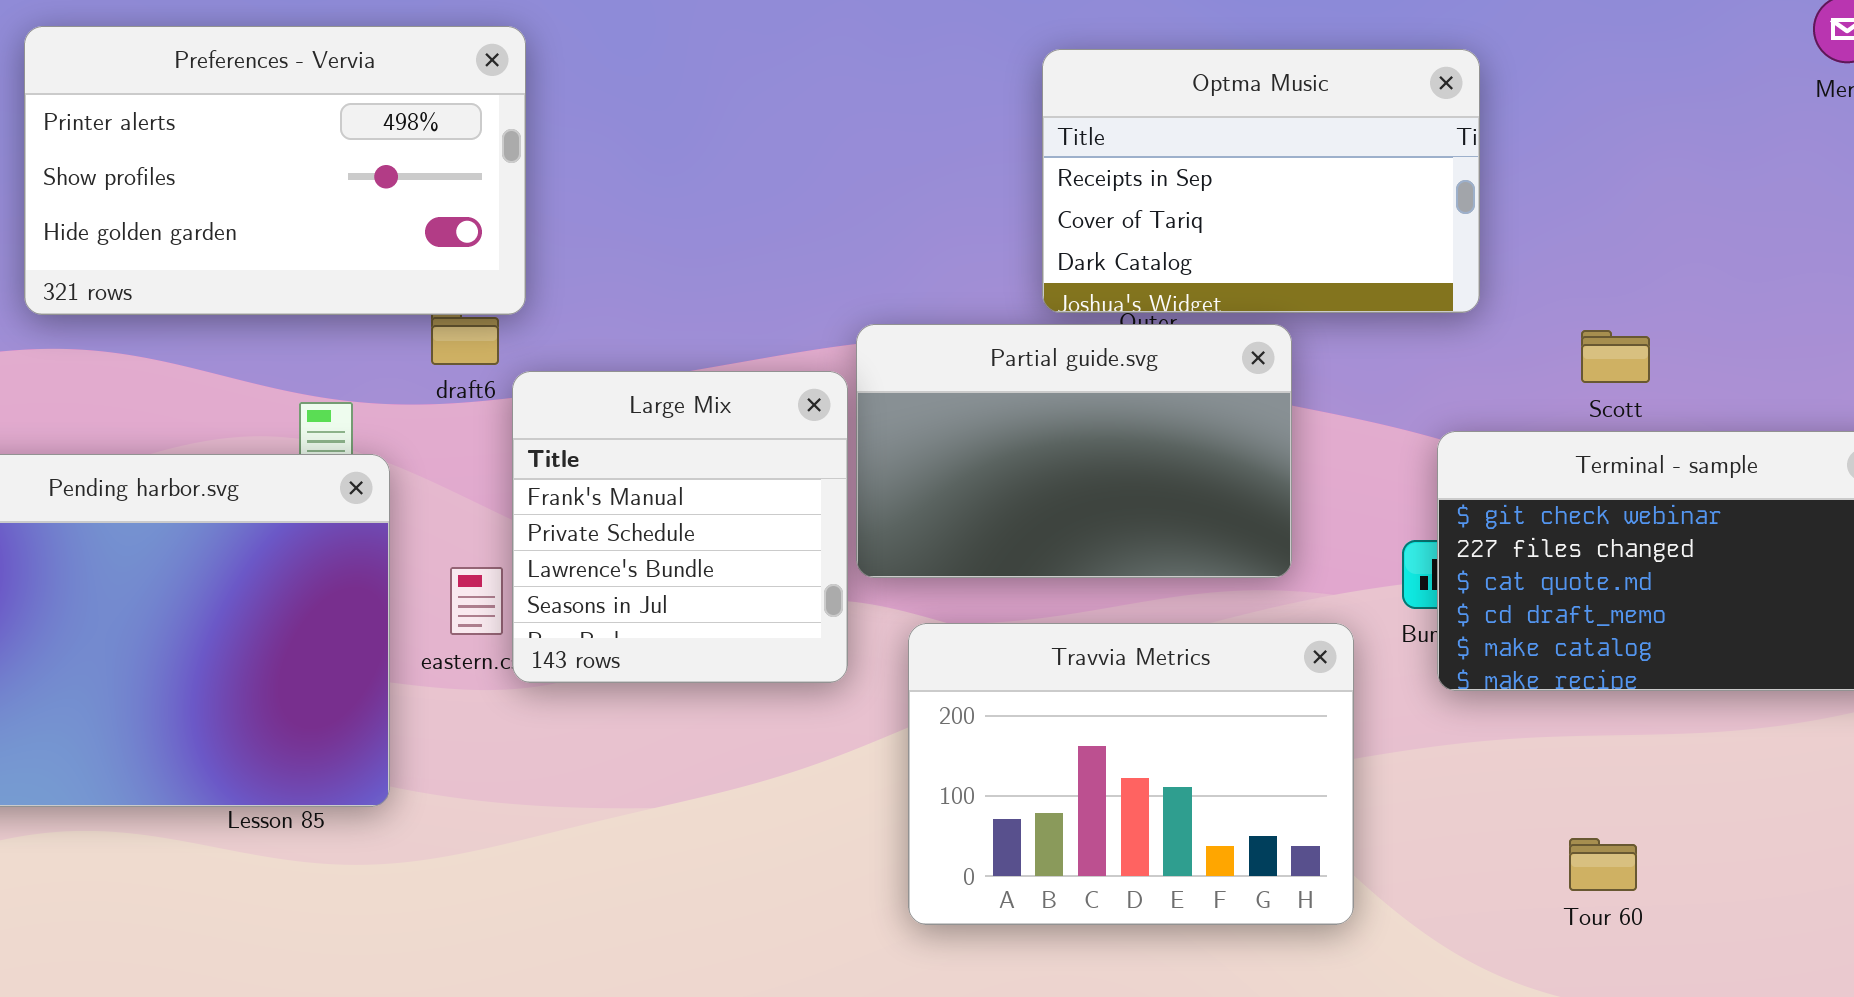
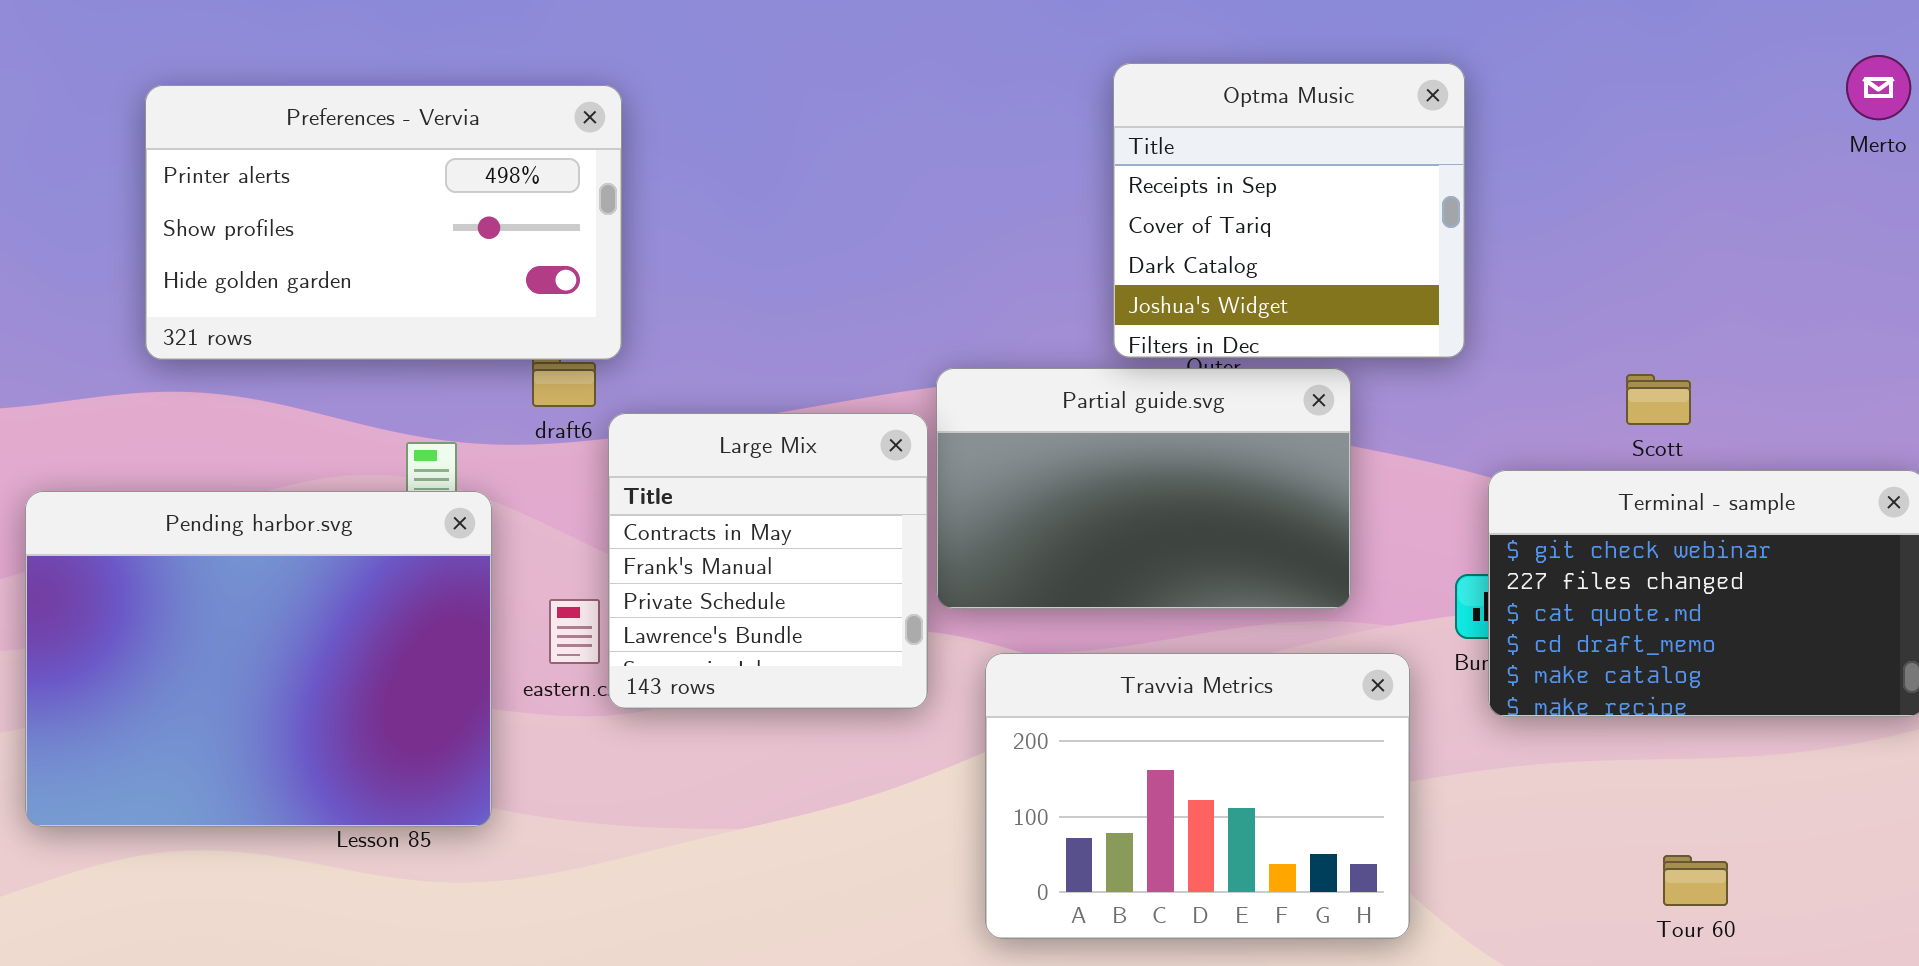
Optma Music: [1042,49,1480,313] -> [1113,63,1465,358], resized
Large Mix: [512,371,848,683] -> [608,413,928,709], scrolled up 1 row
Tour 60: [1569,838,1637,891] -> [1663,855,1728,906], moved

